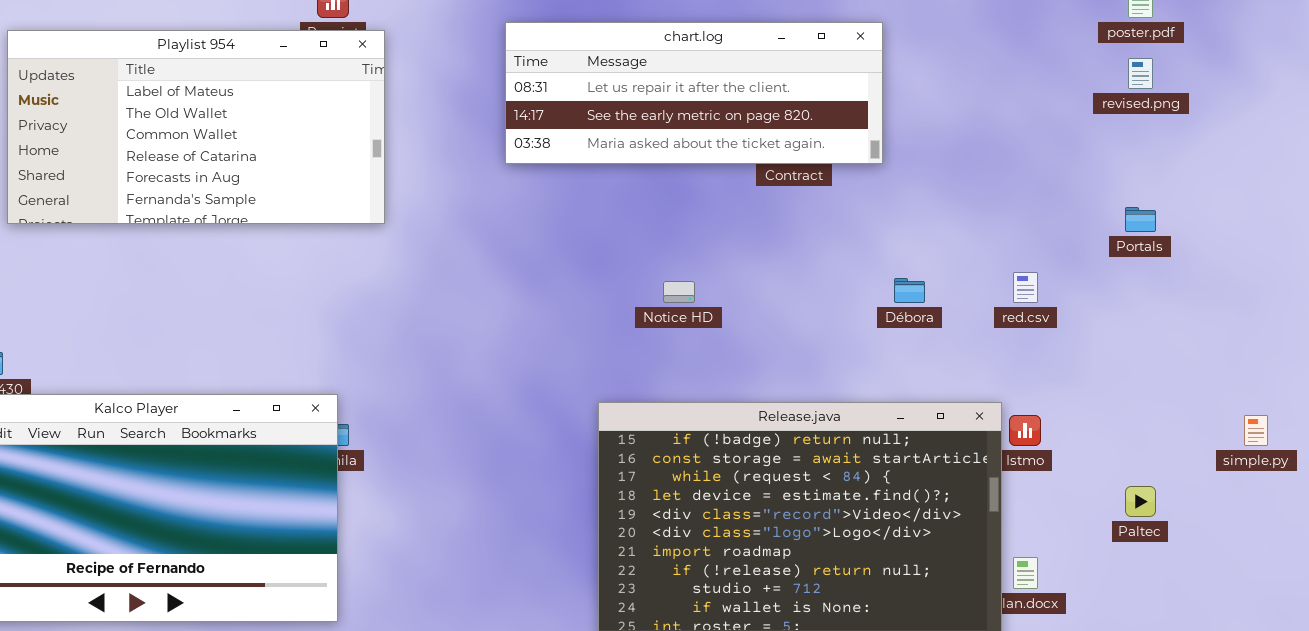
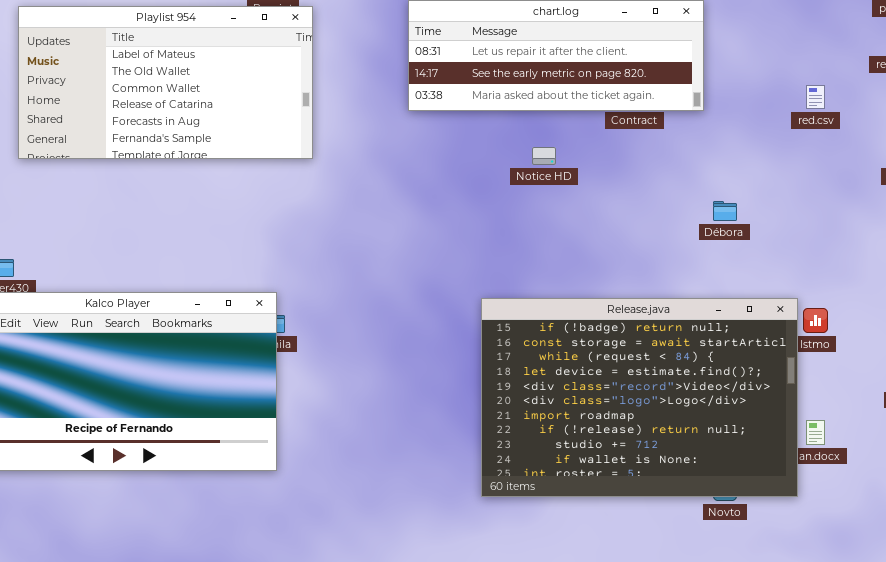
red.csv: [1013,272,1038,303] -> [806,85,825,109], moved
Notice HD: [663,281,695,303] -> [532,147,556,165], moved

